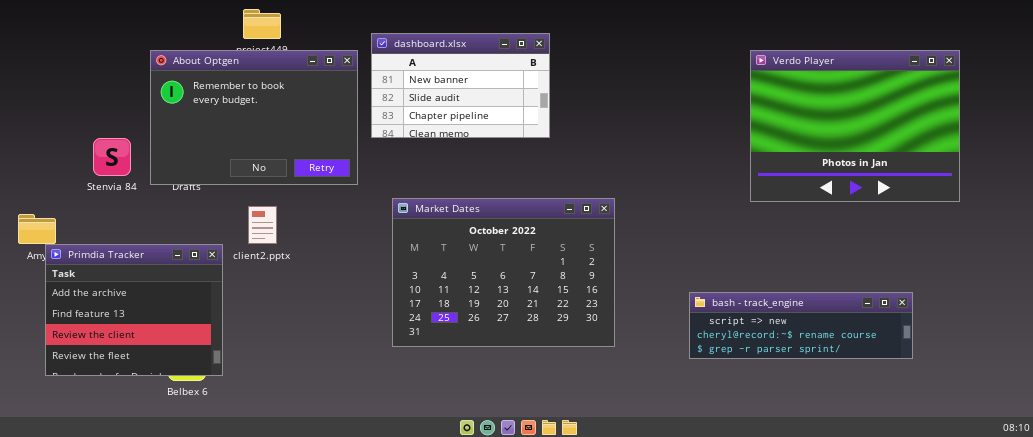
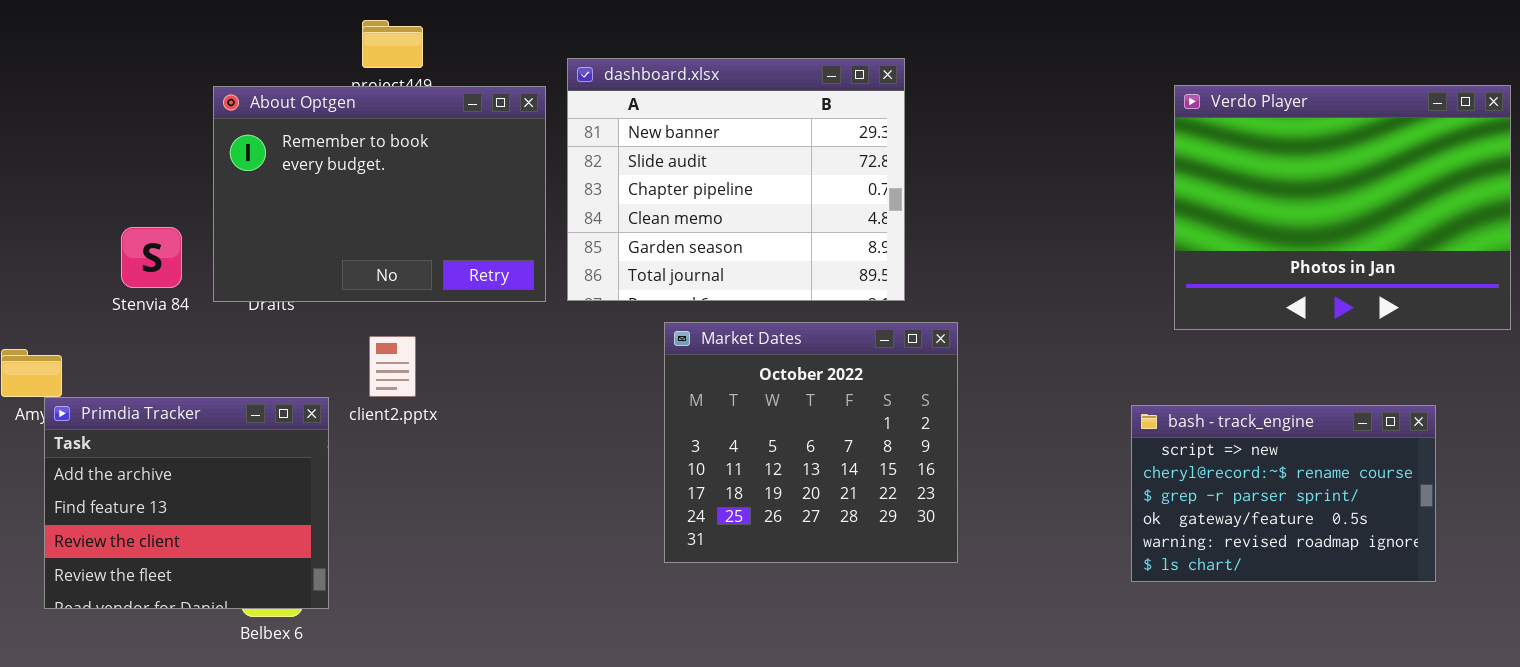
dashboard.xlsx: [371,33,550,138] -> [567,58,905,301], resized
Market Dates: [392,198,615,347] -> [664,322,958,563], resized
bash - track_engine: [689,292,913,359] -> [1131,405,1436,582], resized

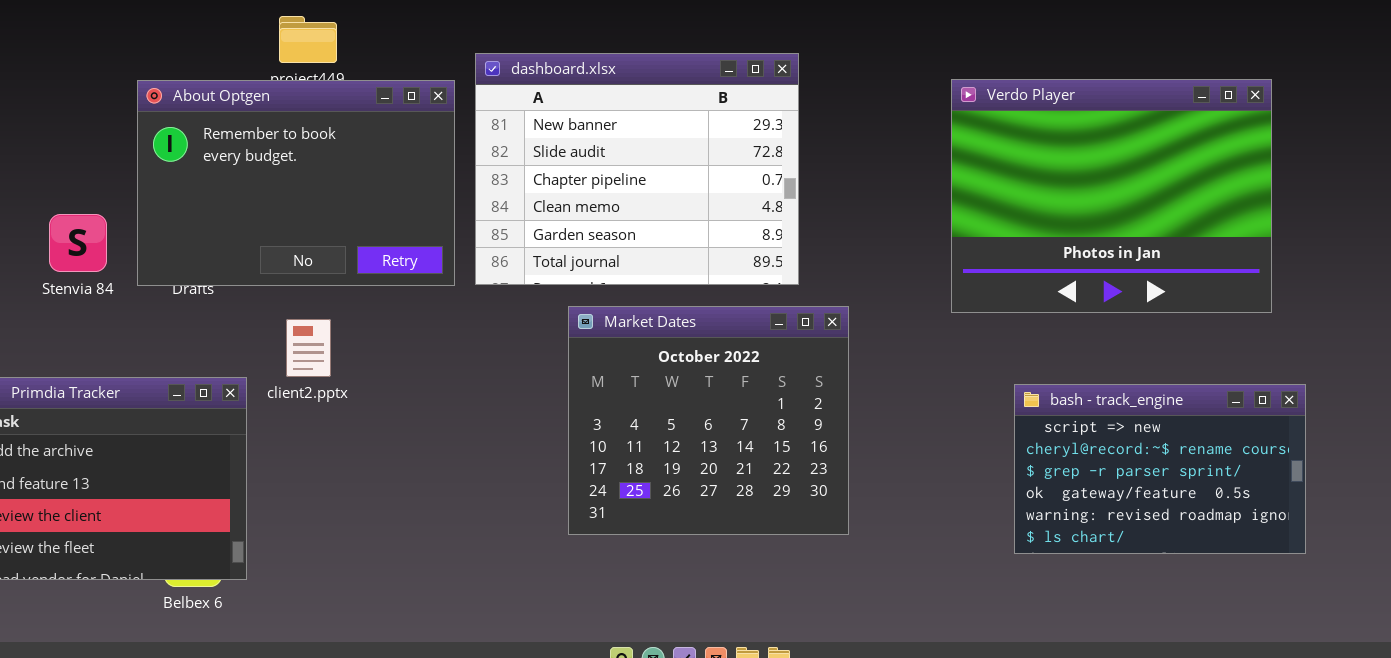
Verdo Player: [1174,85,1511,330] -> [951,79,1272,313], moved

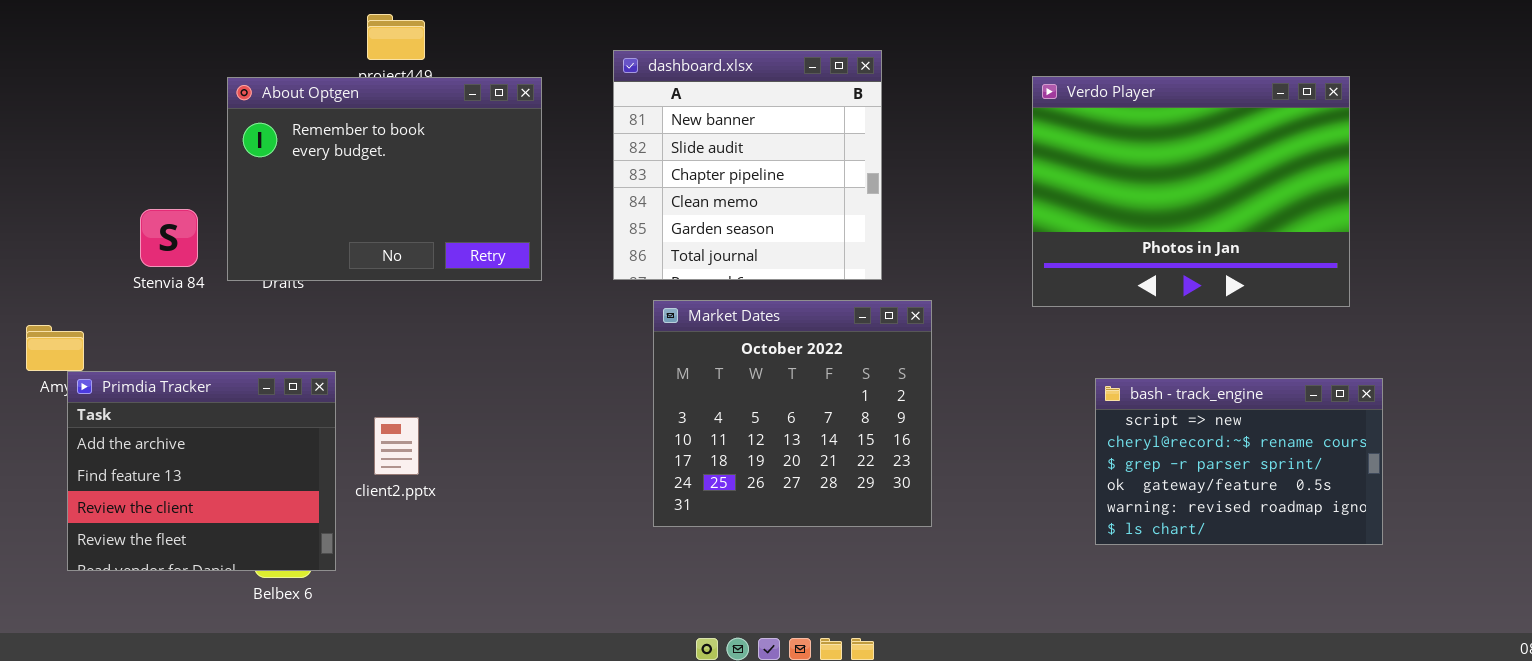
dashboard.xlsx: [475,53,799,285] -> [613,50,882,280], resized
client2.pptx: [286,319,331,377] -> [374,417,419,475], moved

